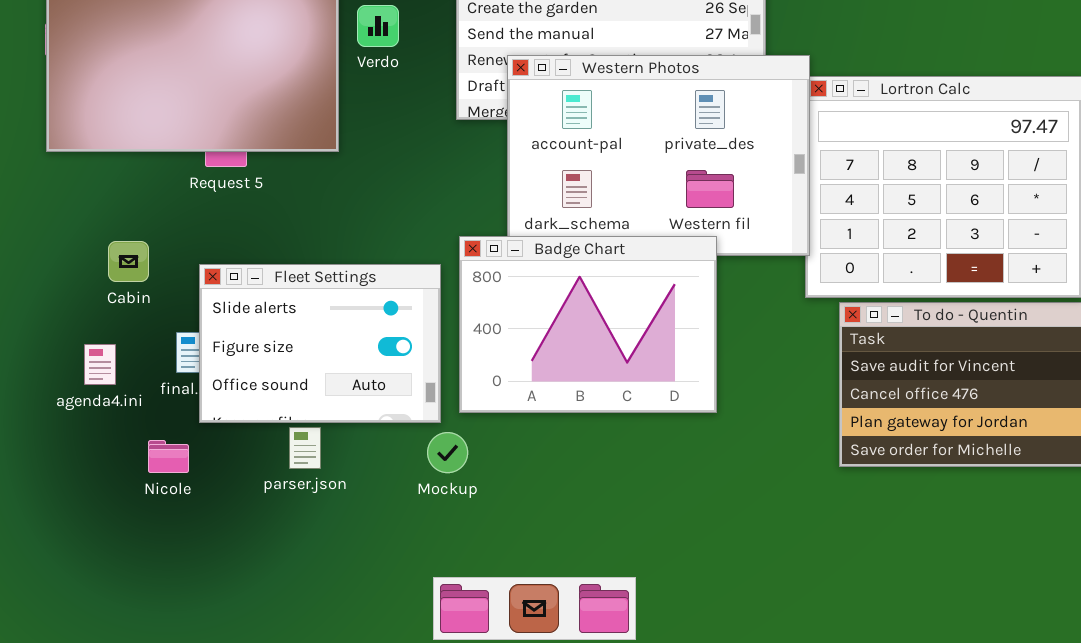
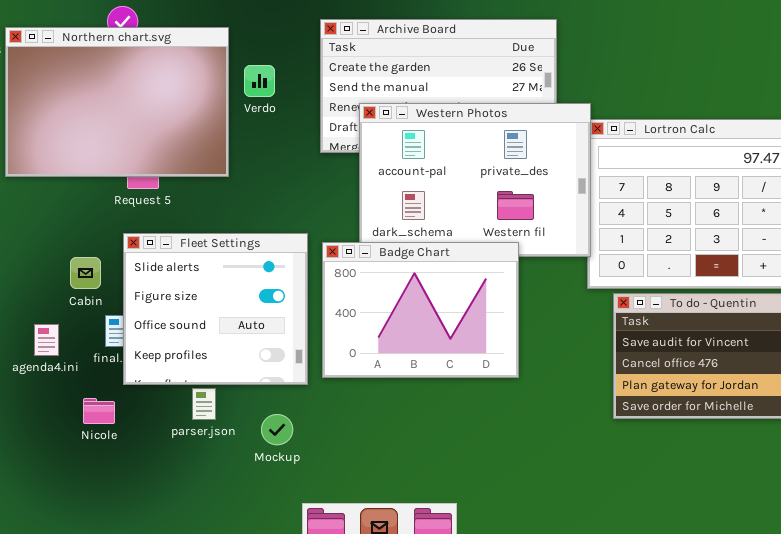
Cabin: [108,241,149,282] -> [70,257,101,289], moved
Fleet Settings: [199,264,441,423] -> [123,233,308,385], resized
Mockup: [427,432,468,473] -> [261,414,293,445], moved

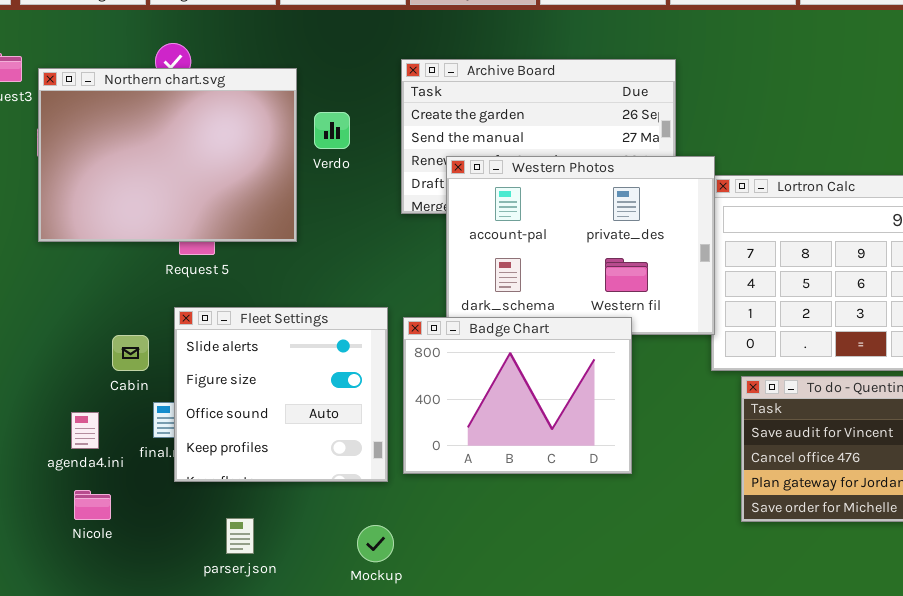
parser.json: [192,388,216,420] -> [226,518,254,554], moved
Nicole: [83,398,115,424] -> [74,490,111,520], moved
Mockup: [261,414,293,445] -> [357,525,394,562], moved

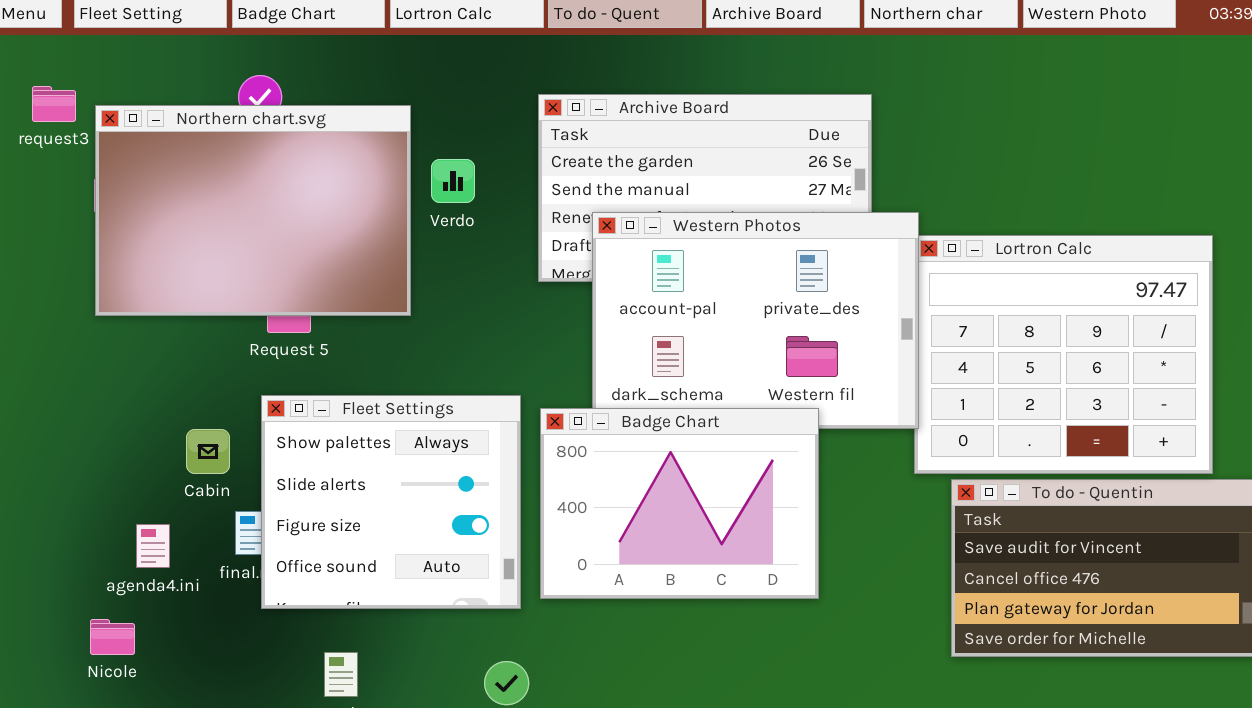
Fleet Settings: [174,307,388,482] -> [261,395,521,609], scrolled up 1 row
Nicole: [74,490,111,520] -> [90,619,135,655], moved

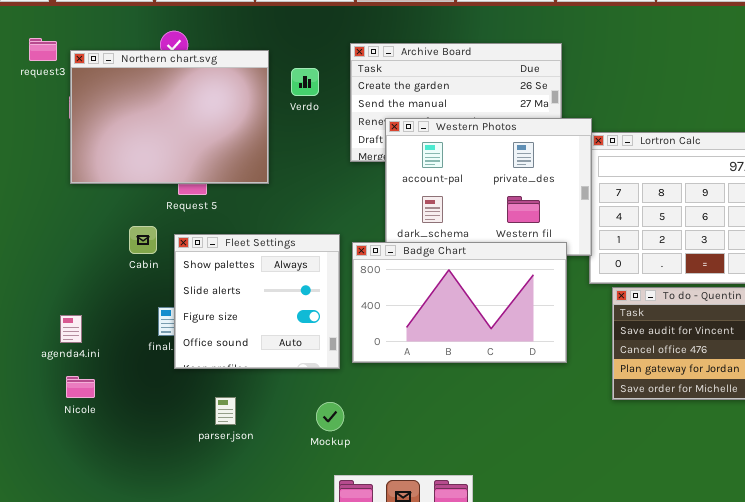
Verdo: [431,159,475,203] -> [291,68,319,96], moved
Badge Chart: [540,408,819,599] -> [352,242,567,363], resized
Cabin: [186,429,230,474] -> [129,226,157,254], moved
agenda4.ini: [136,524,170,568] -> [60,315,82,343], moved

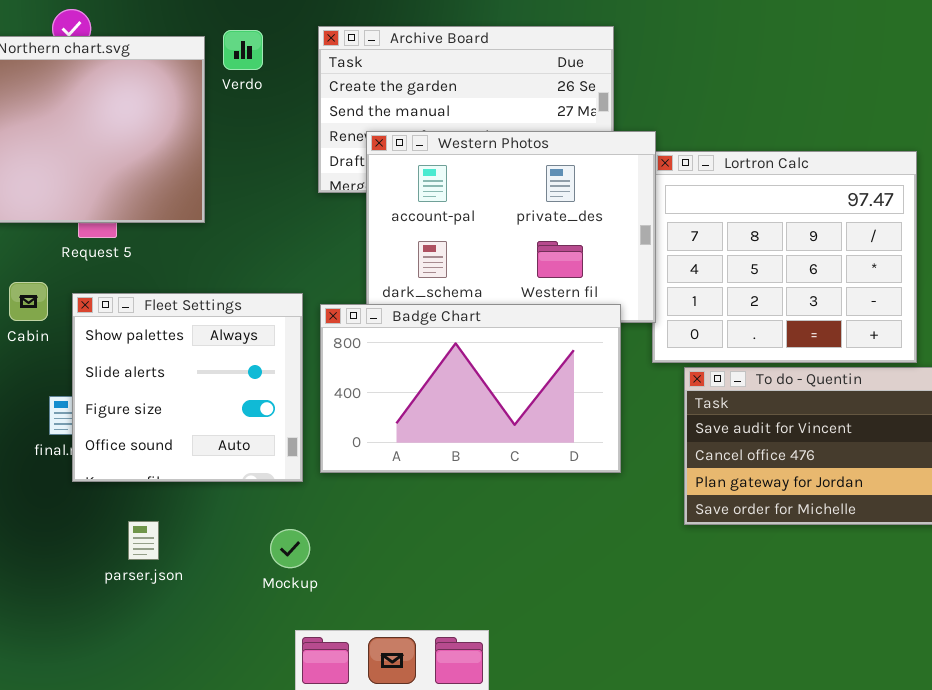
Verdo: [291,68,319,96] -> [223,30,263,70], moved

